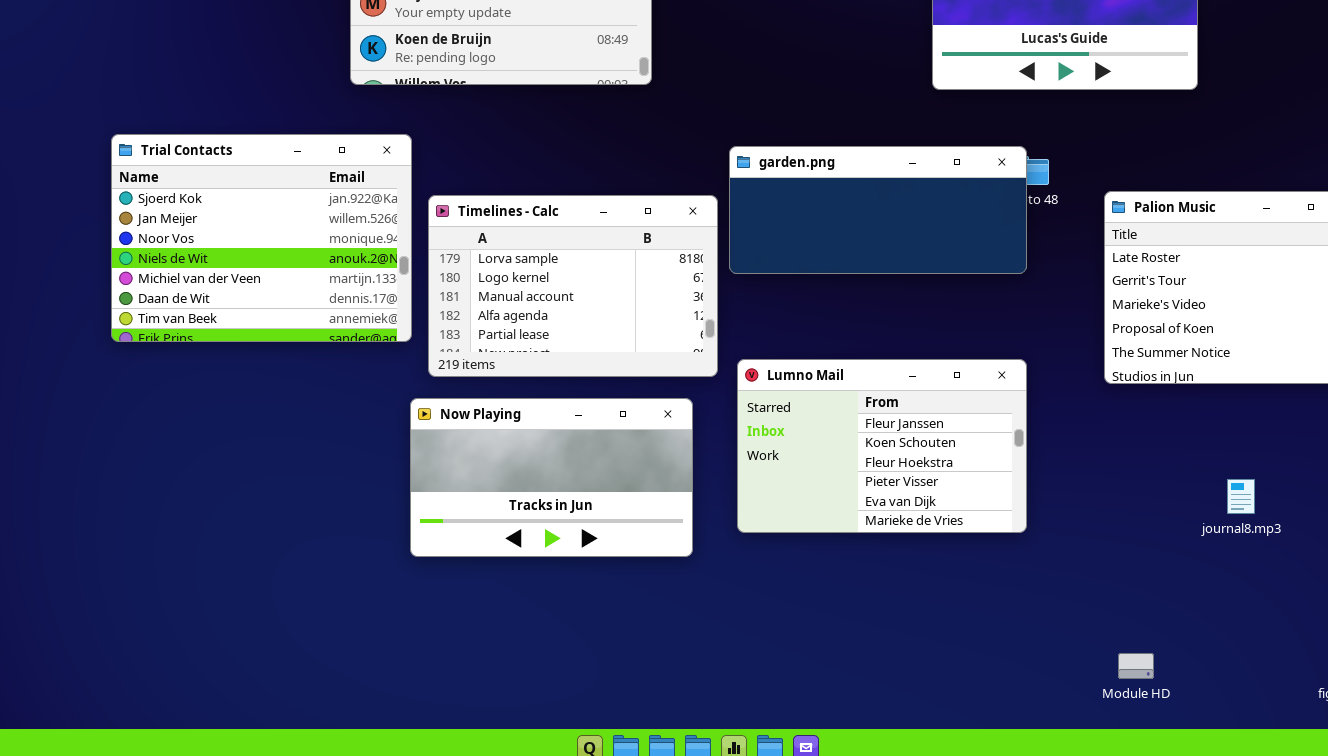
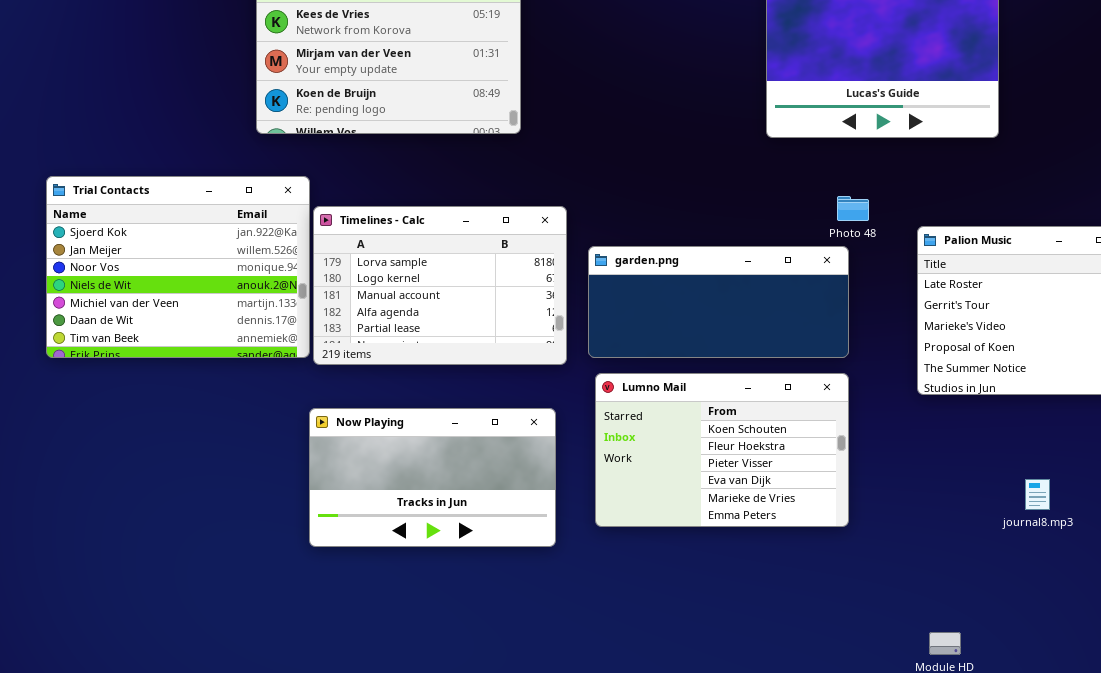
garden.png: [729,146,1027,274] -> [588,246,849,358], moved
Timelines - Calc: [428,195,718,377] -> [313,206,567,365], moved
Lumno Mail: [737,359,1027,533] -> [595,373,849,527], scrolled down 1 row

